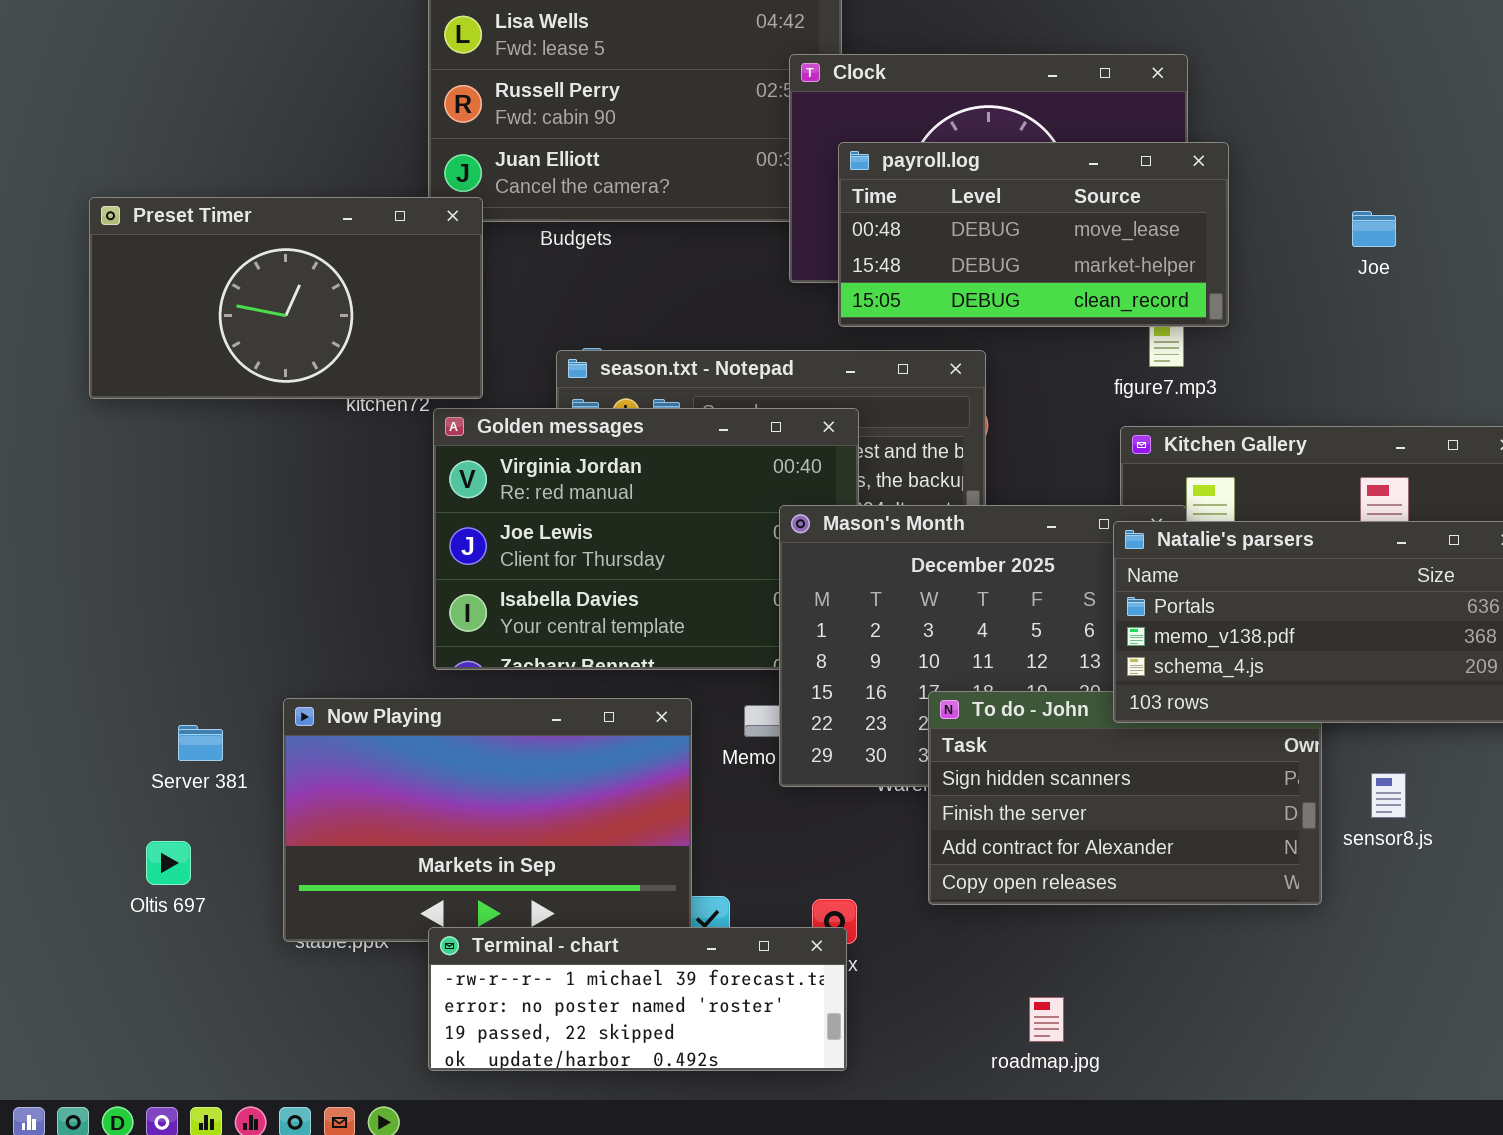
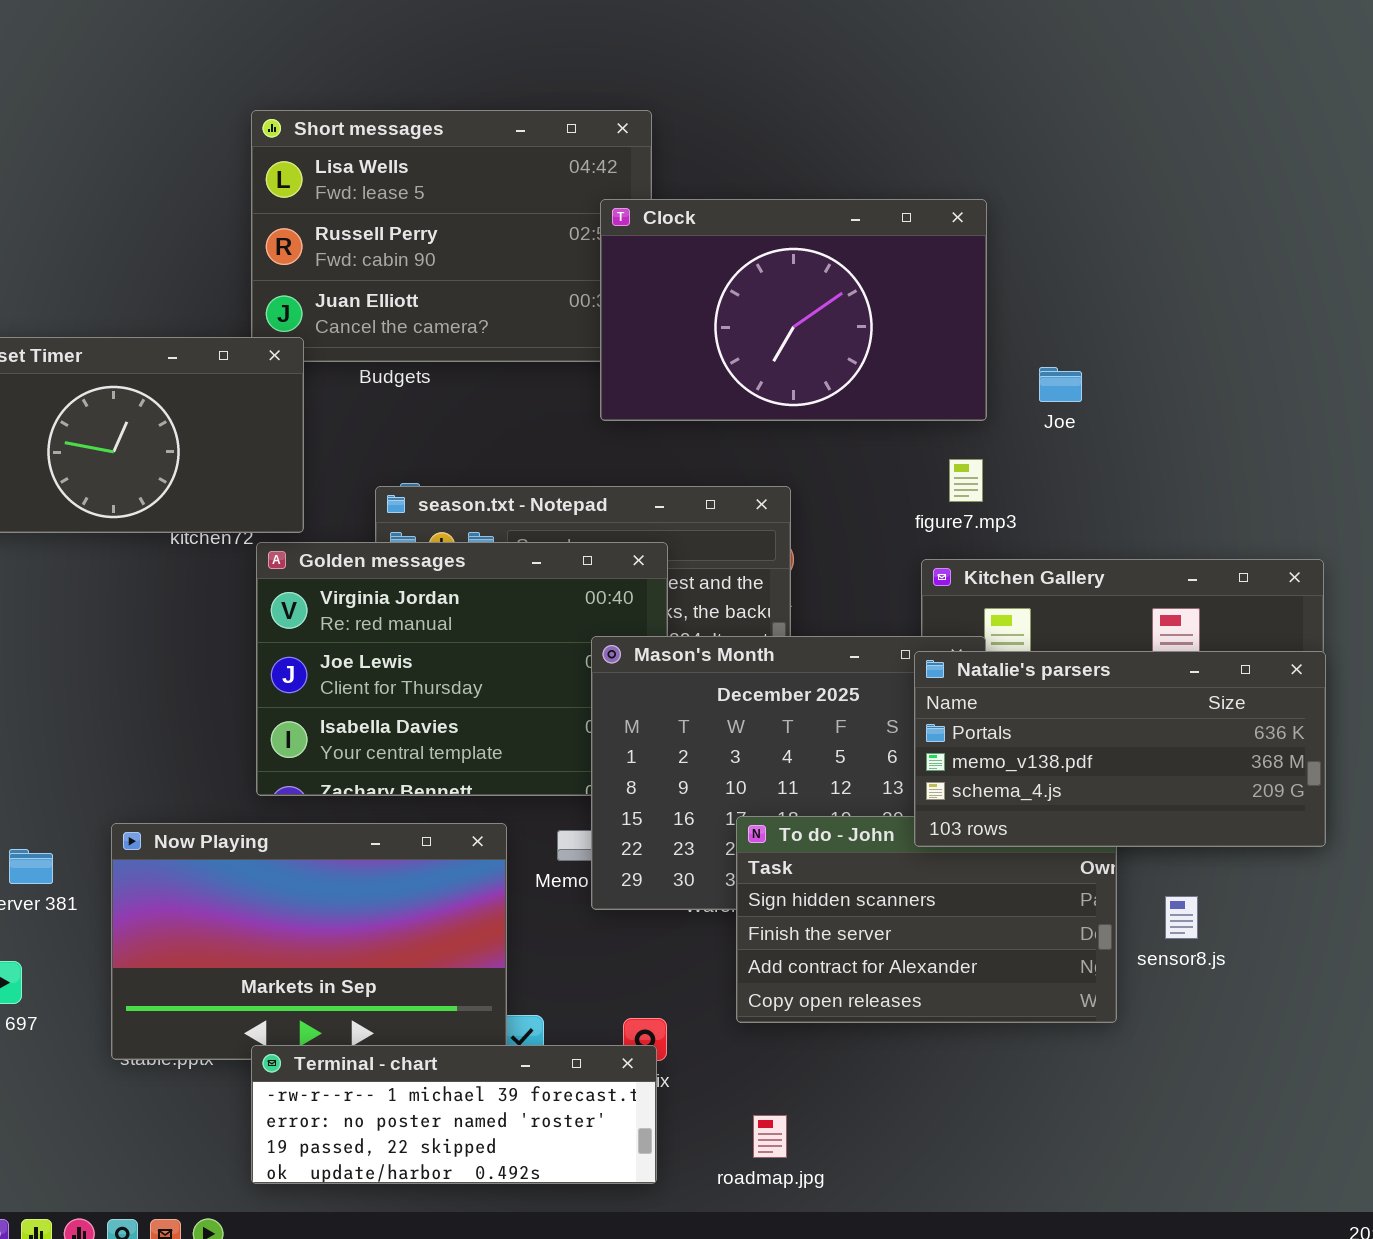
payroll.log: [838,142,1229,327] -> none, closed
Joe: [1352,211,1396,247] -> [1039,367,1082,402], moved
roadmap.jpg: [1029,997,1064,1042] -> [753,1115,787,1158], moved

